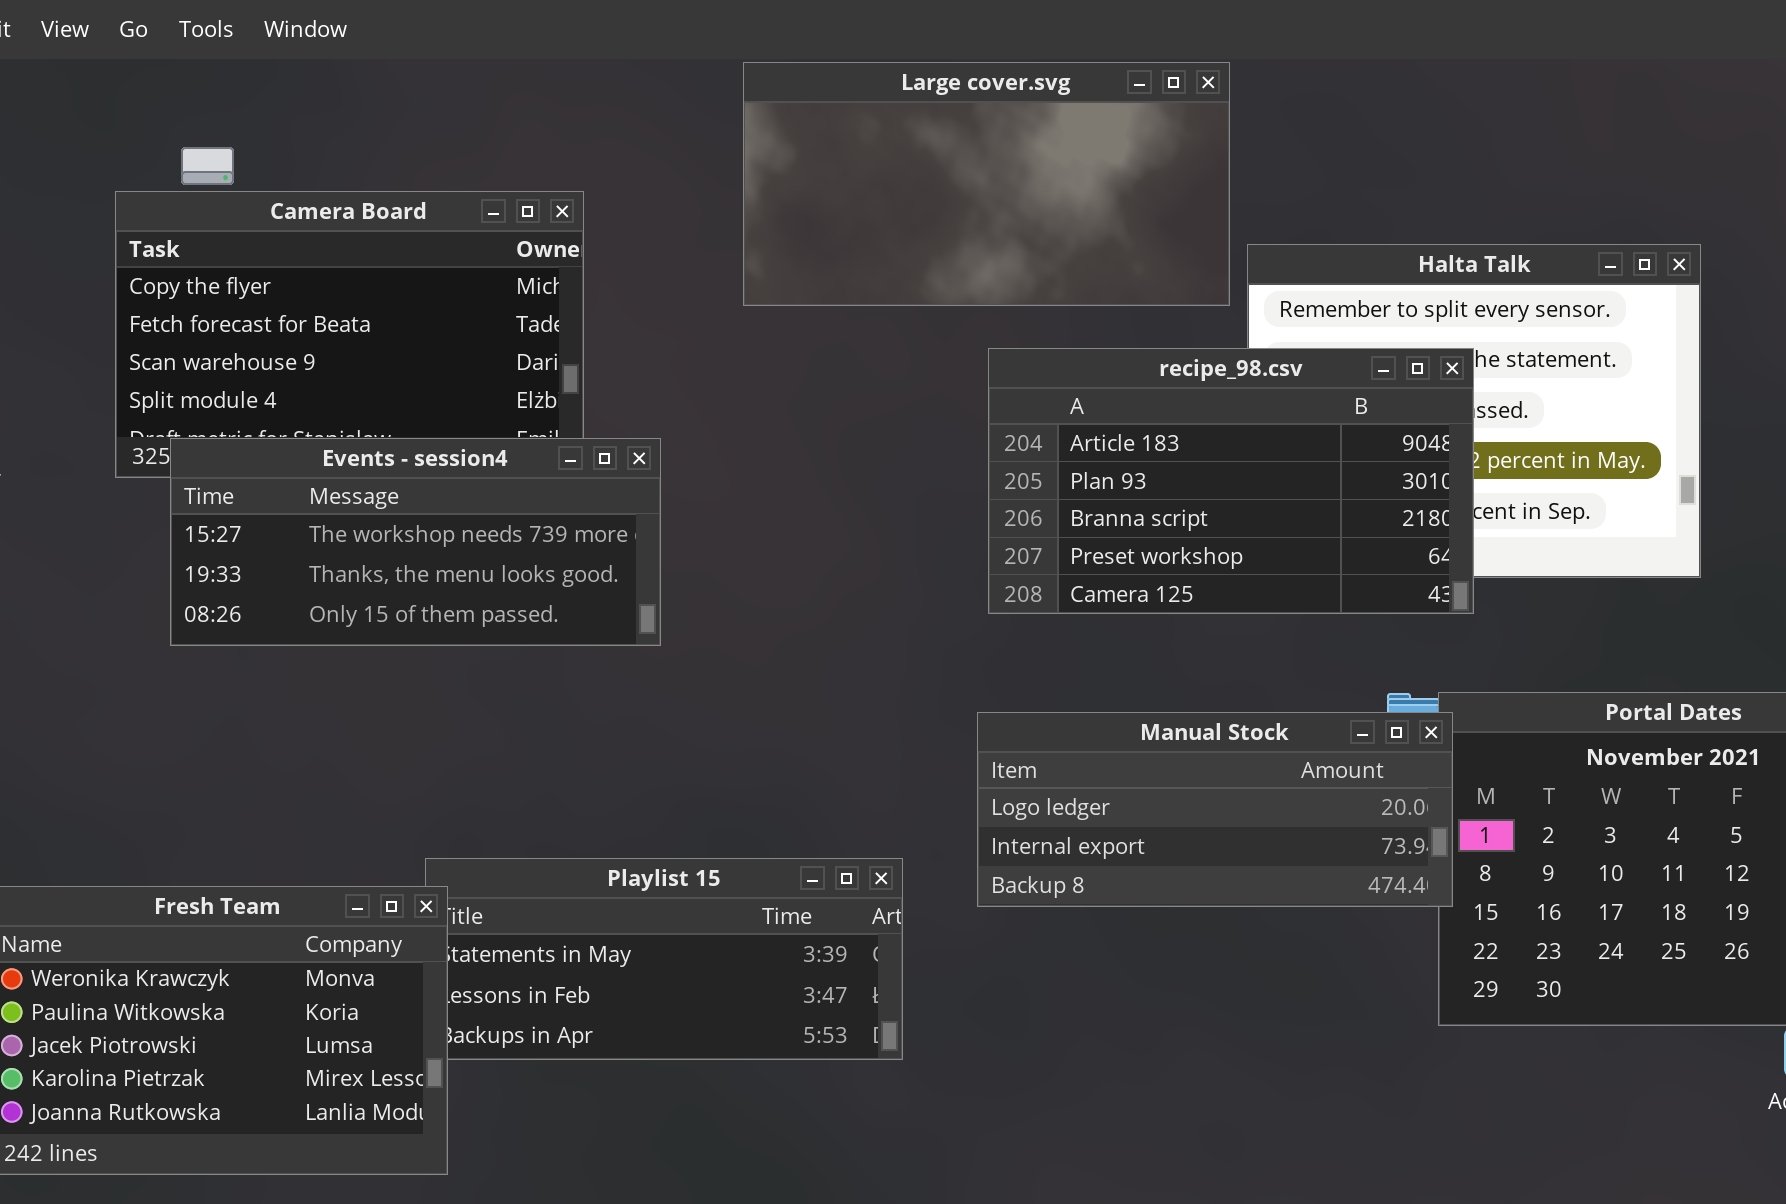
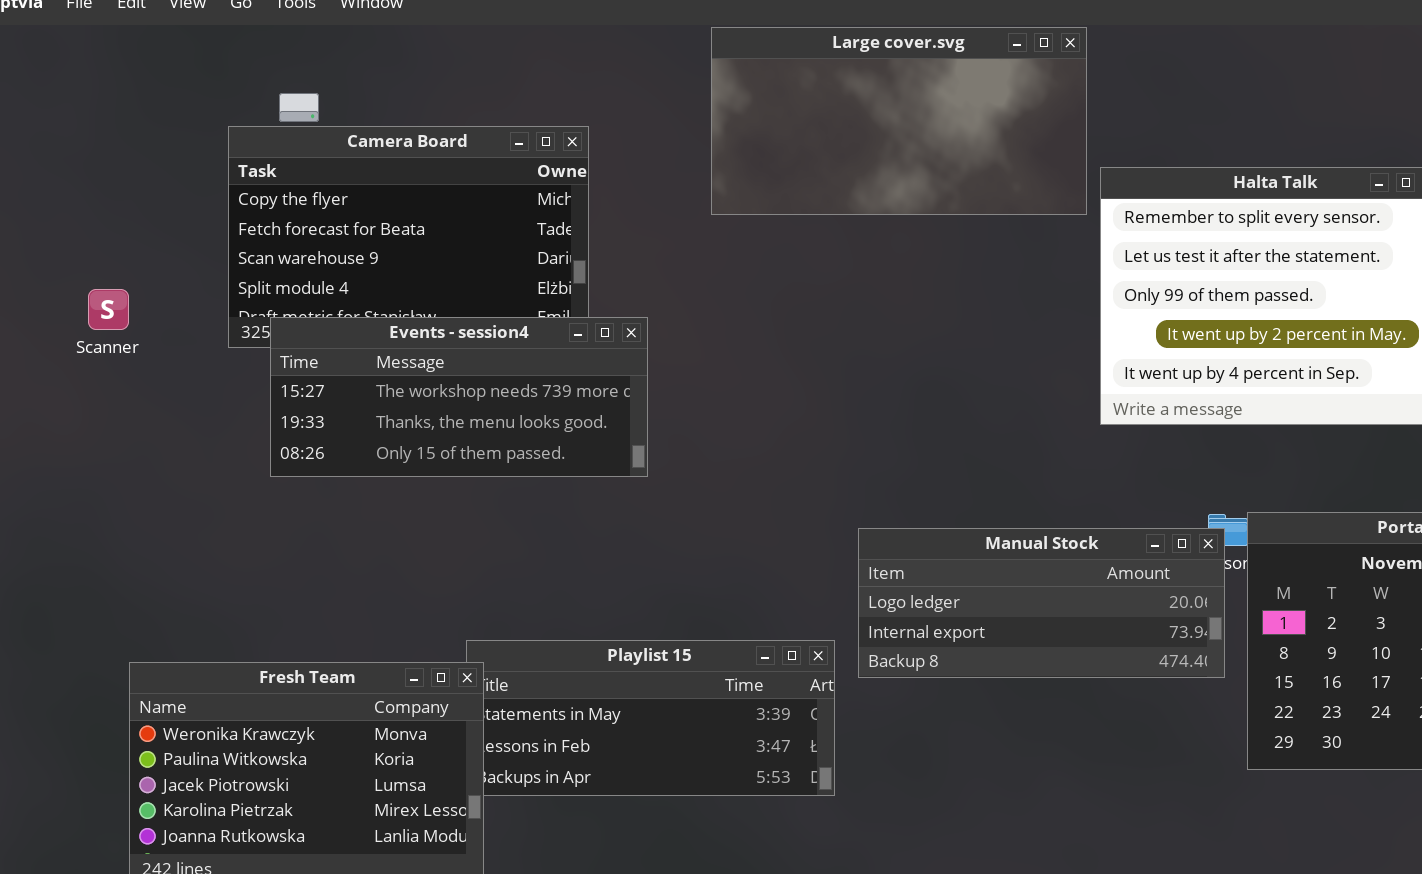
recipe_98.csv: [988,348,1474,614] -> none, closed
Manual Stock: [977,712,1453,907] -> [858,528,1225,678], moved

